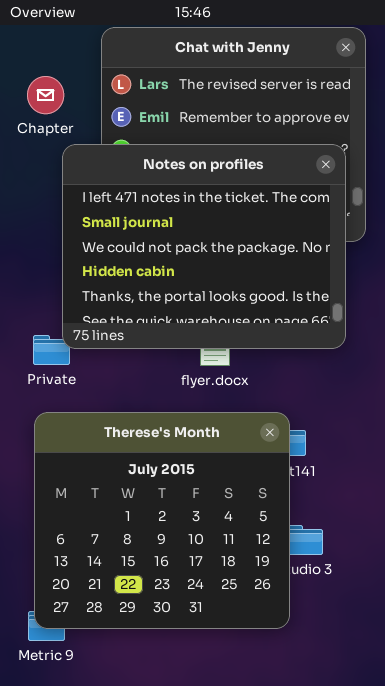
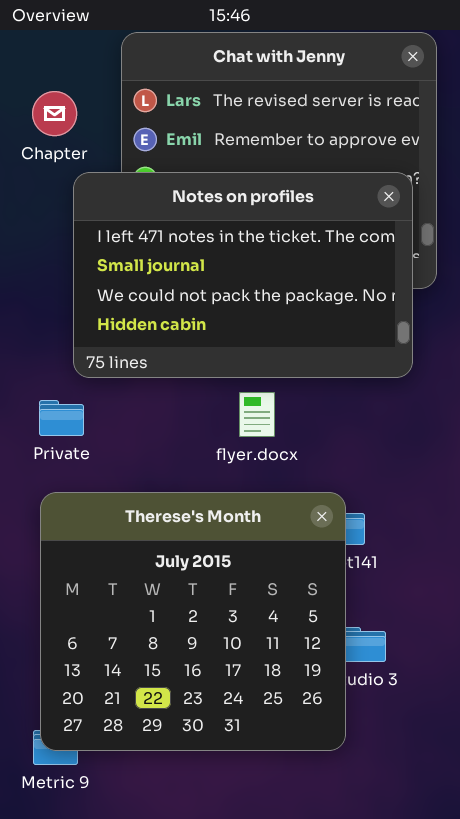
Notes on profiles: [62,144,346,349] -> [73,172,413,378], resized

